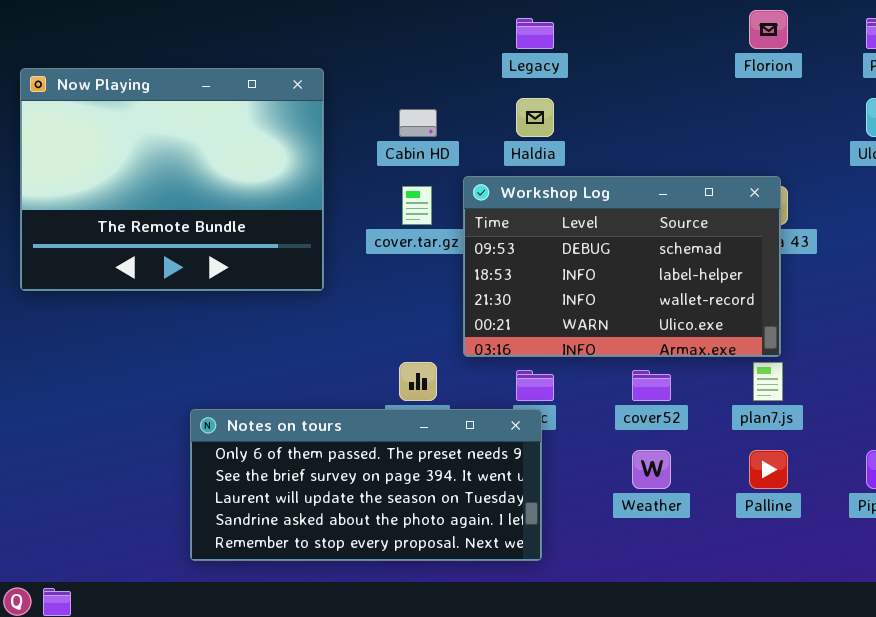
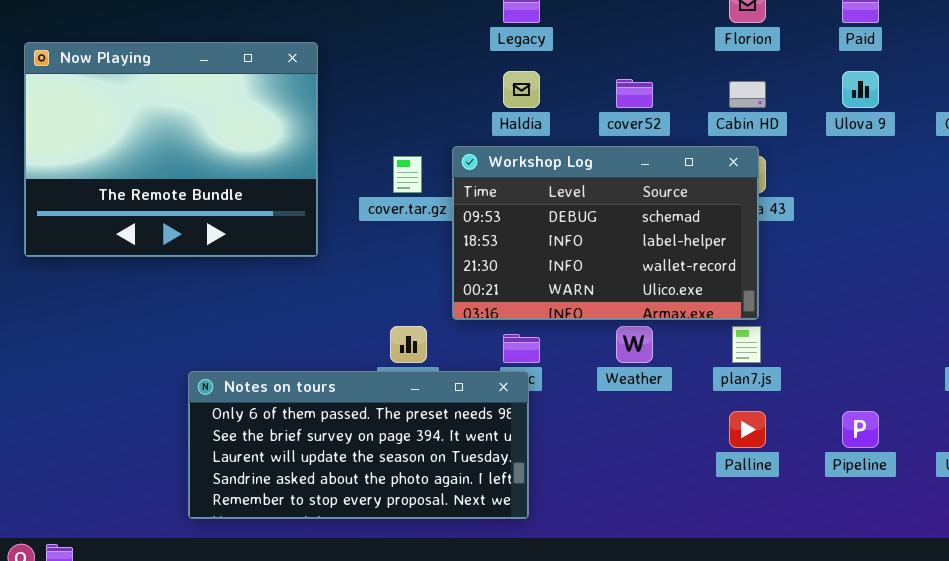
Cabin HD: [399,109,437,137] -> [729,81,766,108], moved
cover52: [632,370,671,401] -> [616,79,653,108], moved
Weather: [632,450,671,489] -> [616,326,653,363], moved

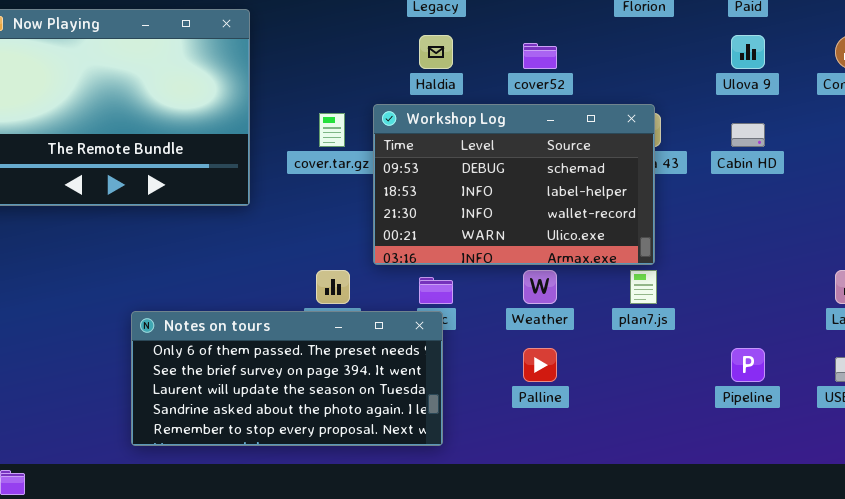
Cabin HD: [729,81,766,108] -> [731,123,765,147], moved
Palline: [729,411,766,448] -> [523,348,557,382], moved

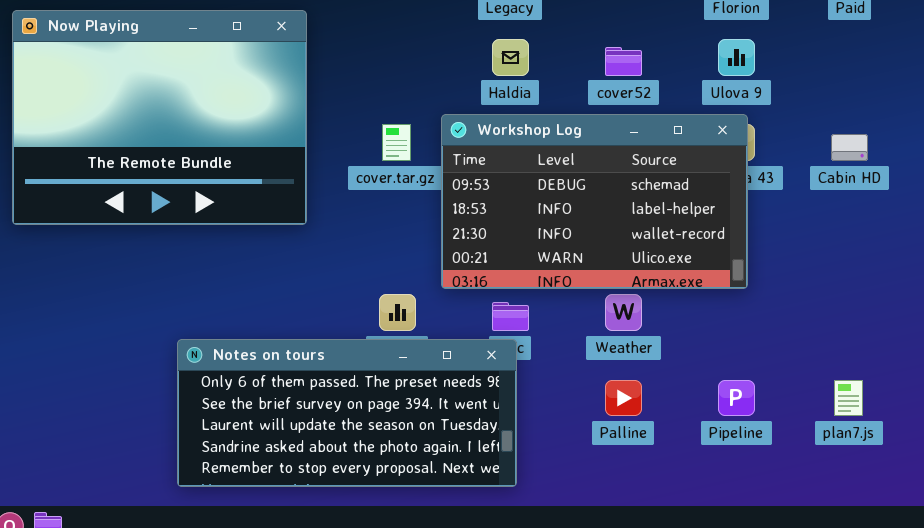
Ulova 9: [731,35,765,69] -> [718,39,755,76], moved
plan7.js: [630,270,657,304] -> [834,380,863,416], moved
Pipeline: [731,348,765,382] -> [718,380,755,416], moved

